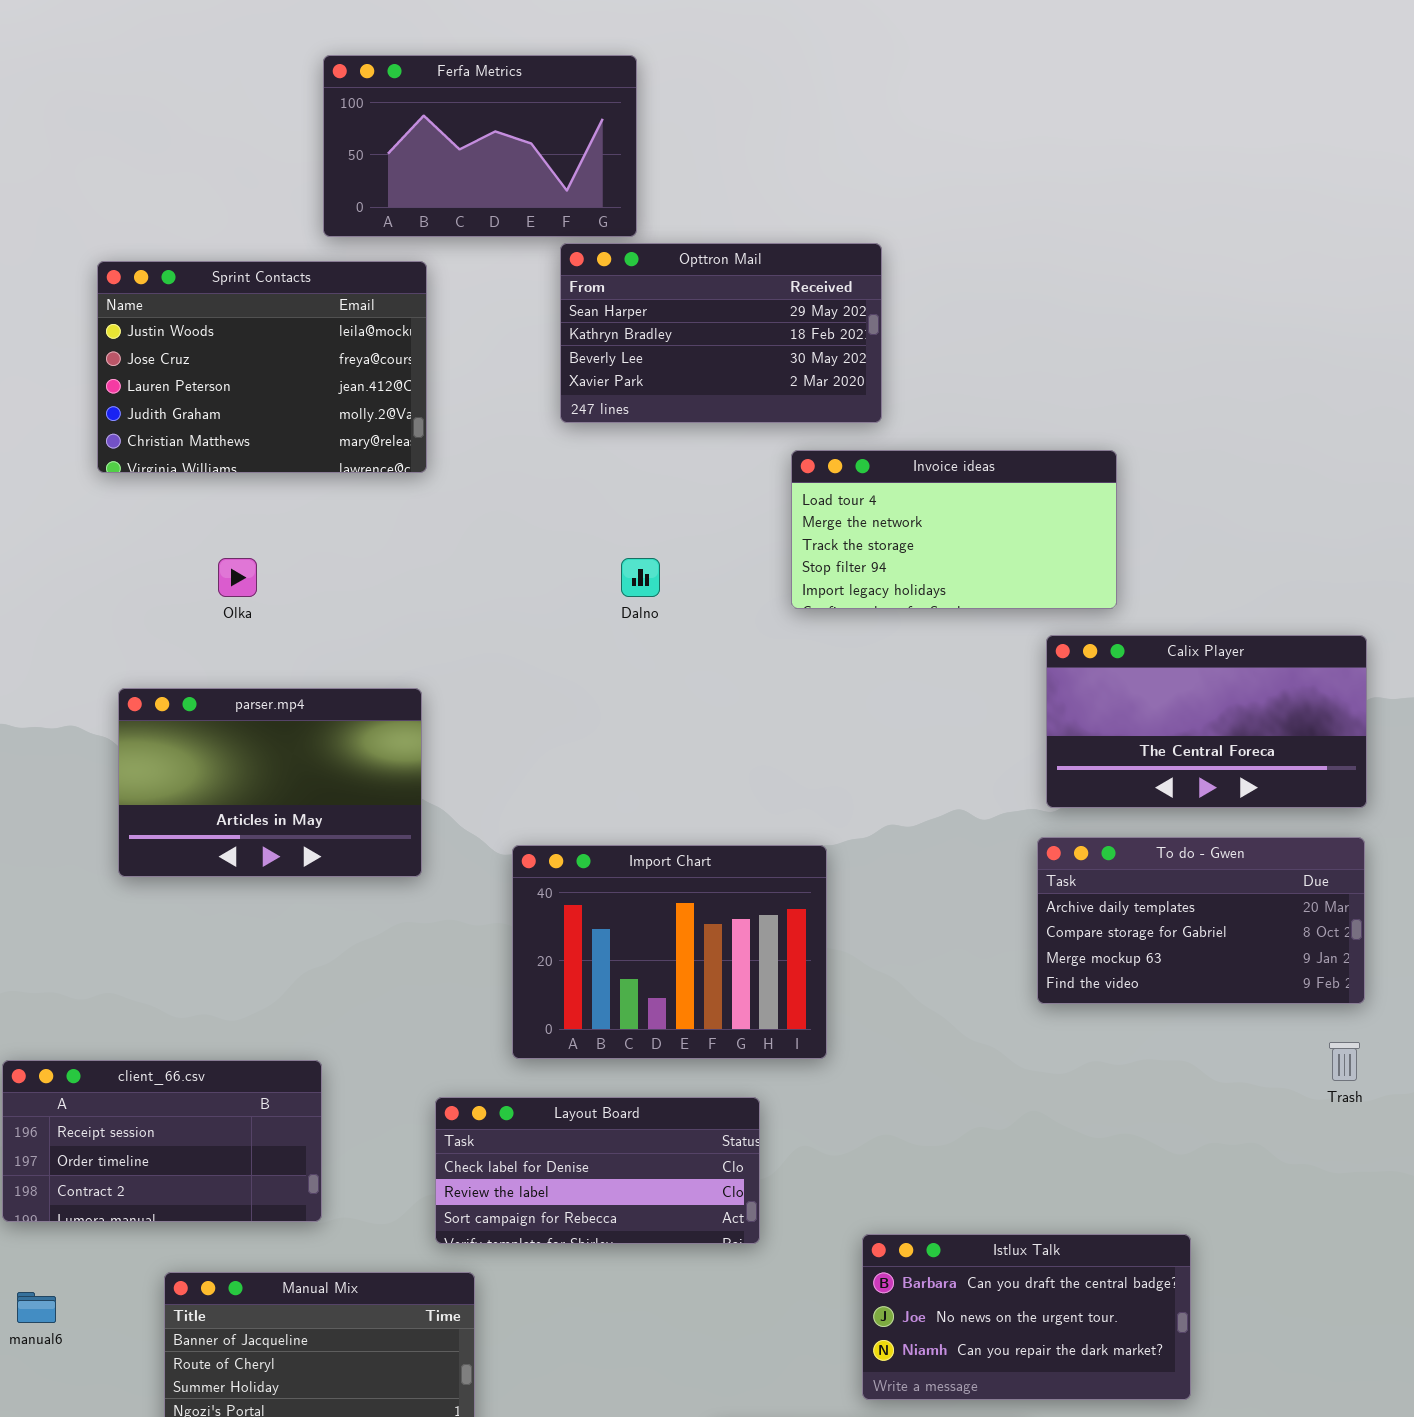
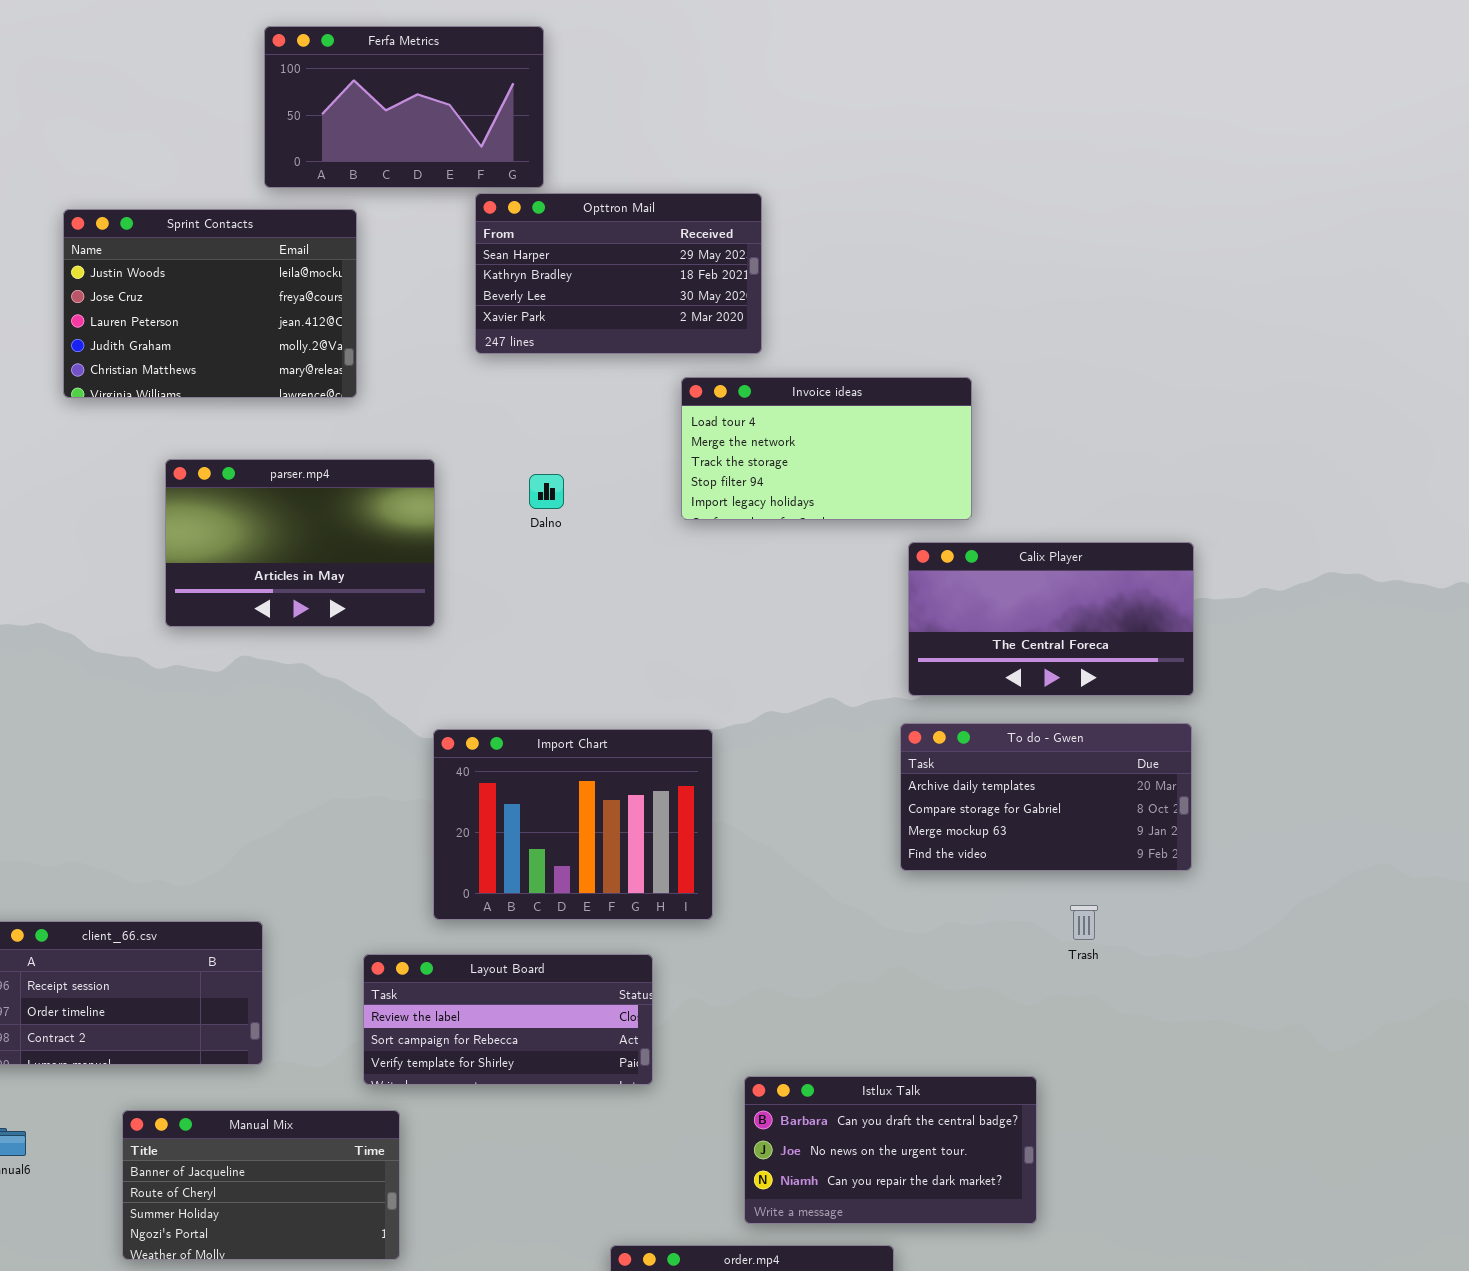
parser.mp4: [118,688,422,877] -> [165,459,435,627], moved
Trash: [1329,1042,1360,1081] -> [1070,905,1098,940], moved
Layout Board: [435,1097,760,1244] -> [363,954,653,1085], scrolled down 1 row

